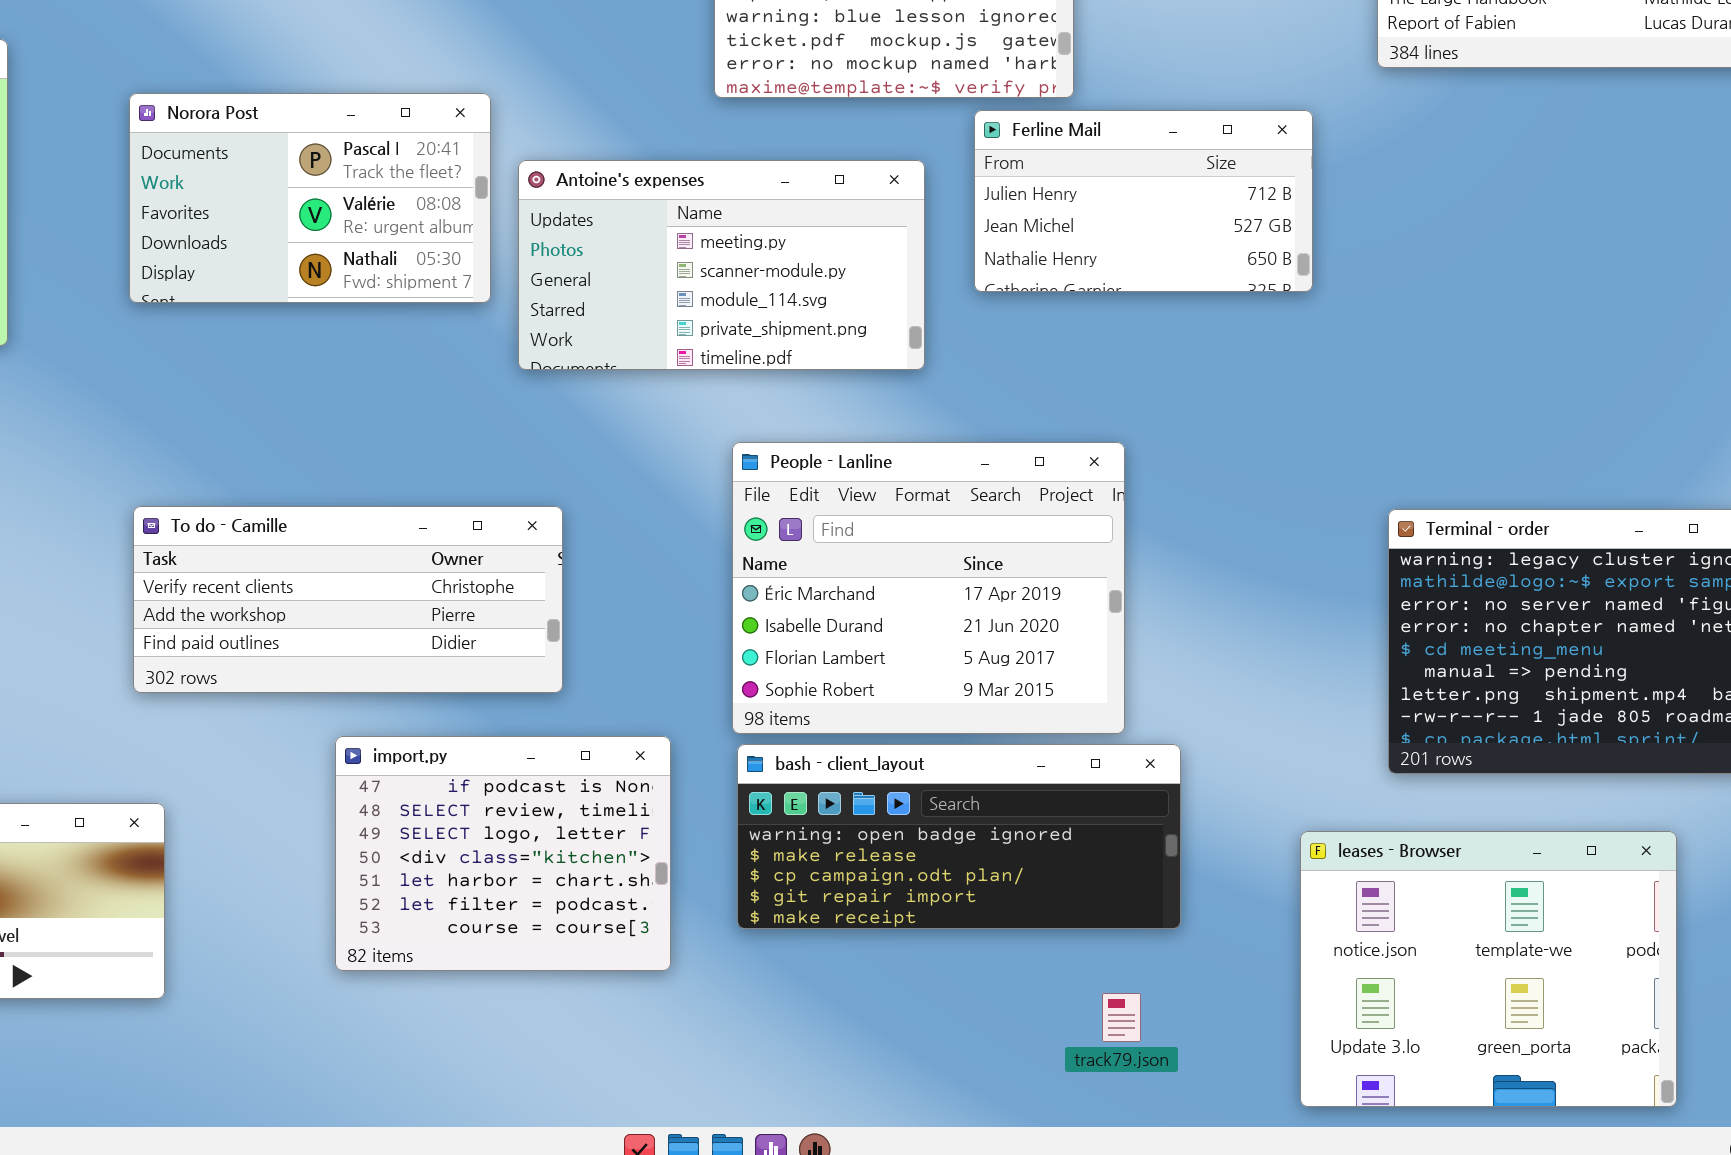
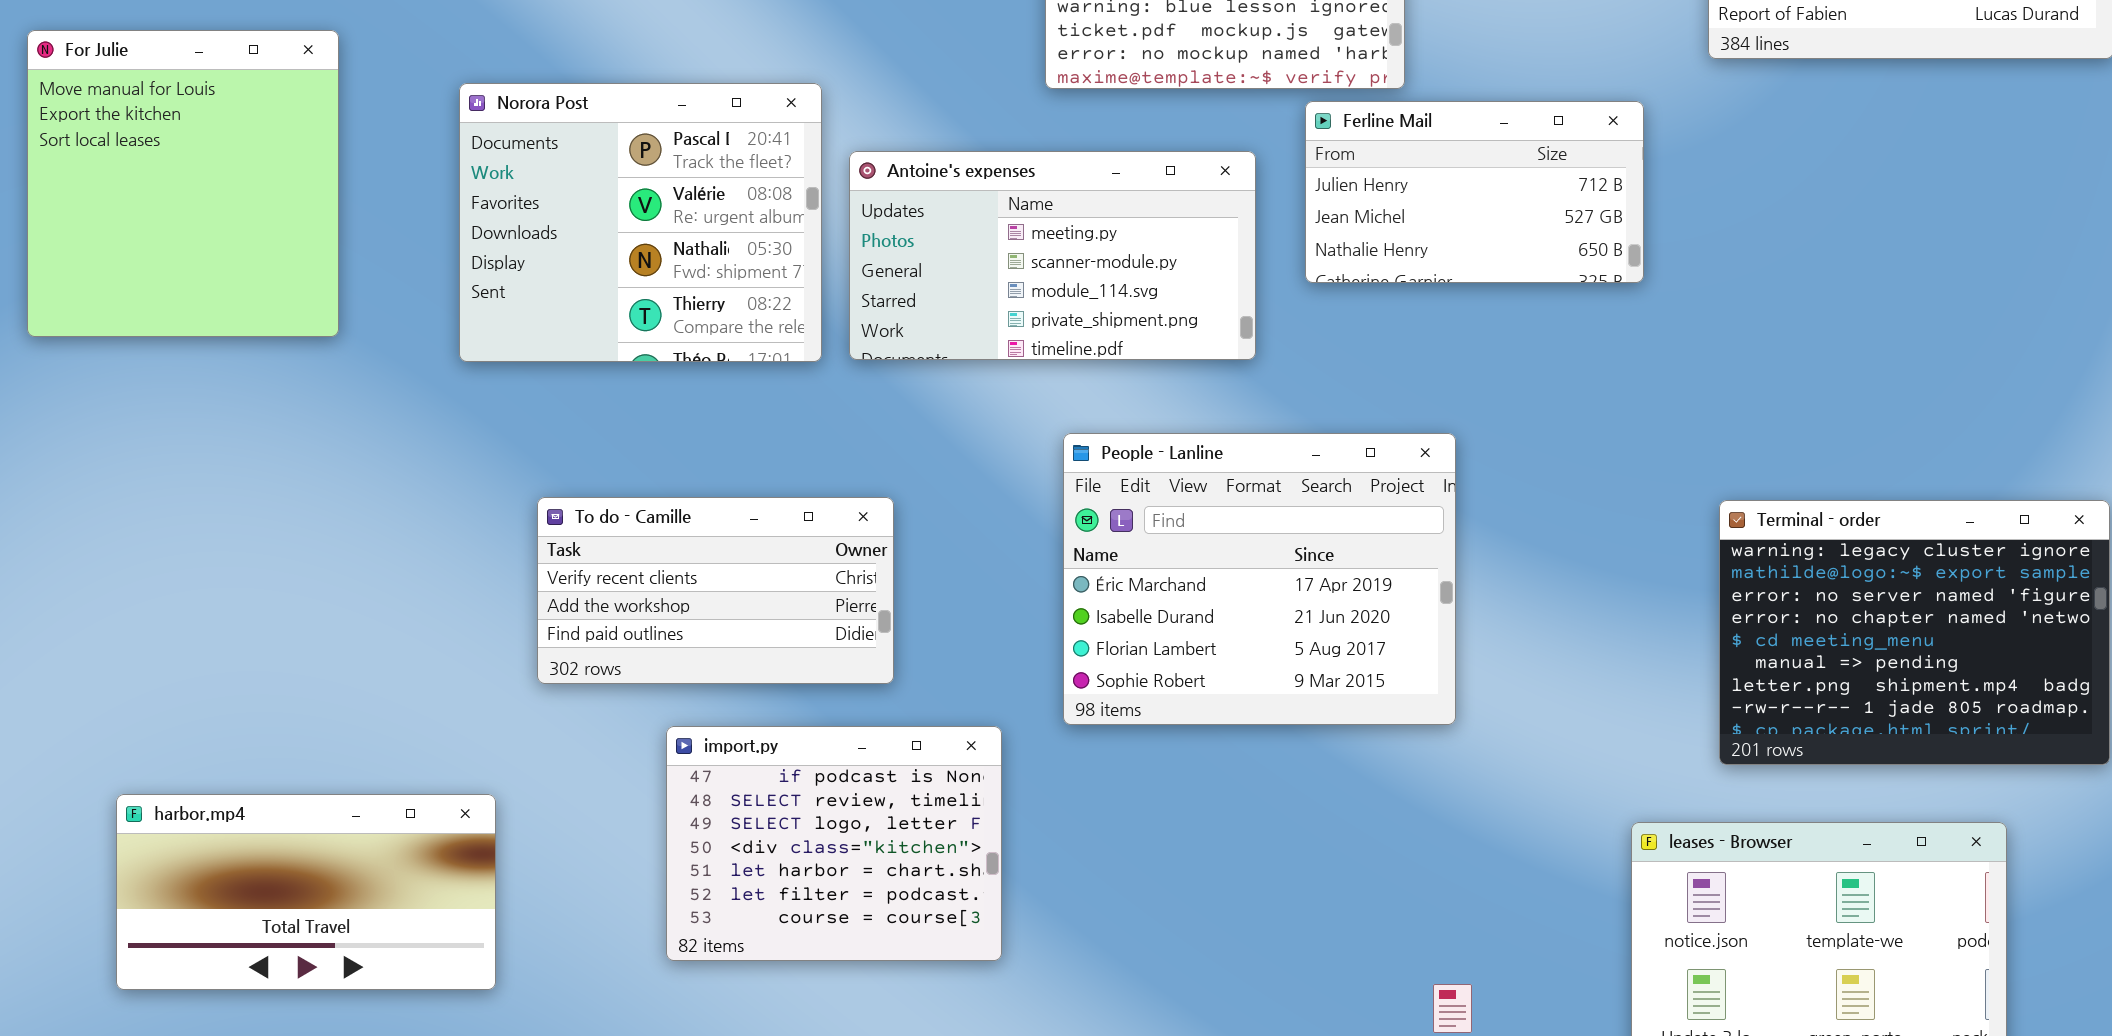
Norora Post: [129,93,491,303] -> [459,83,822,362], resized
To do - Camille: [133,506,563,693] -> [537,497,894,684], resized
bash - client_layout: [737,744,1181,929] -> none, closed

